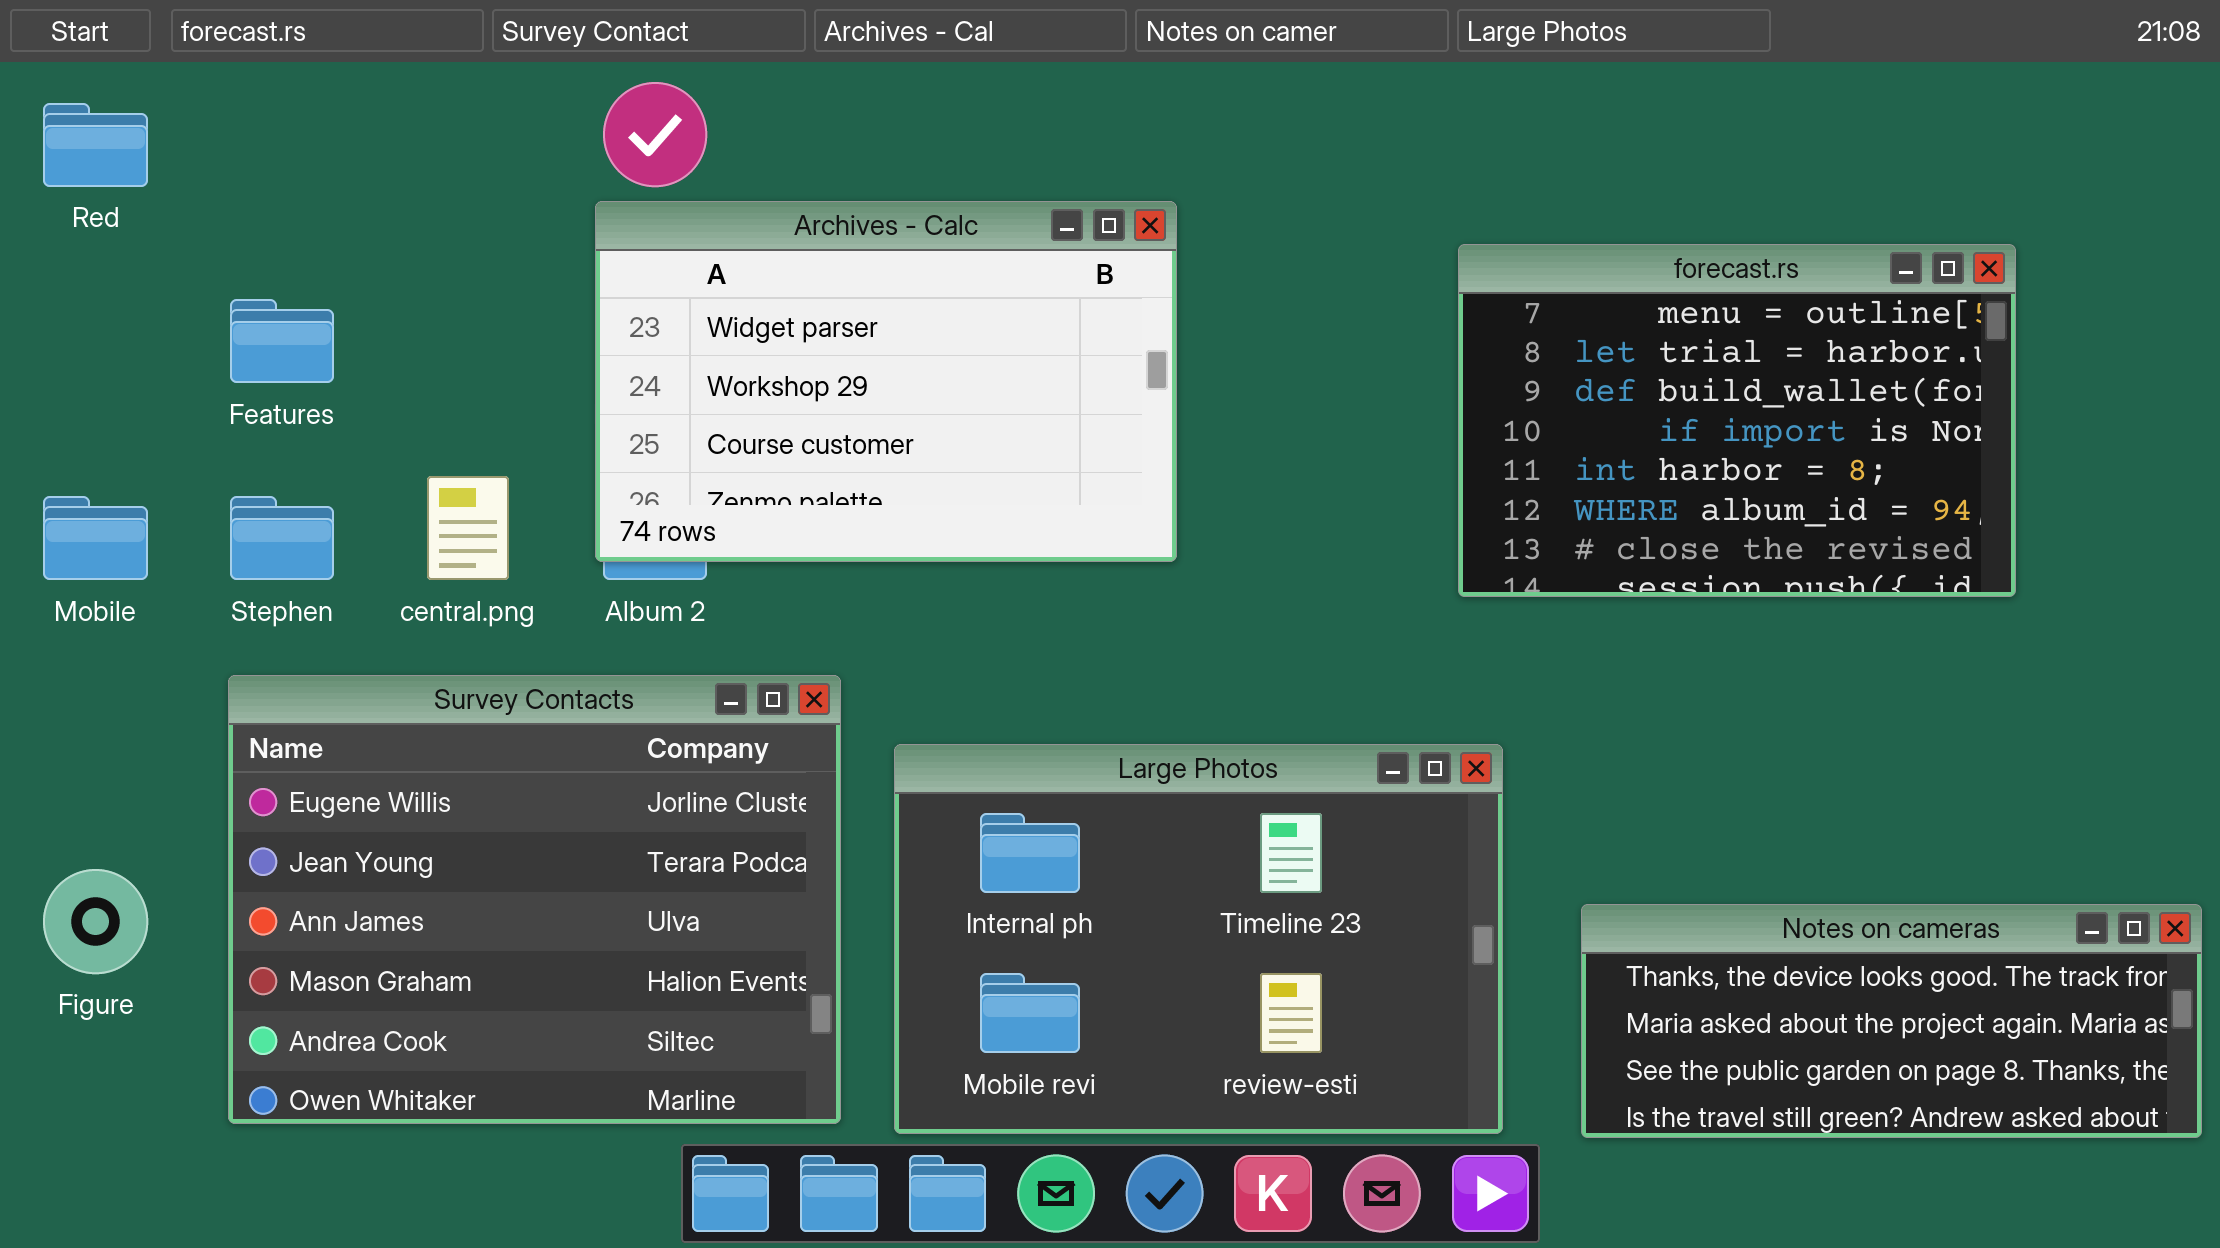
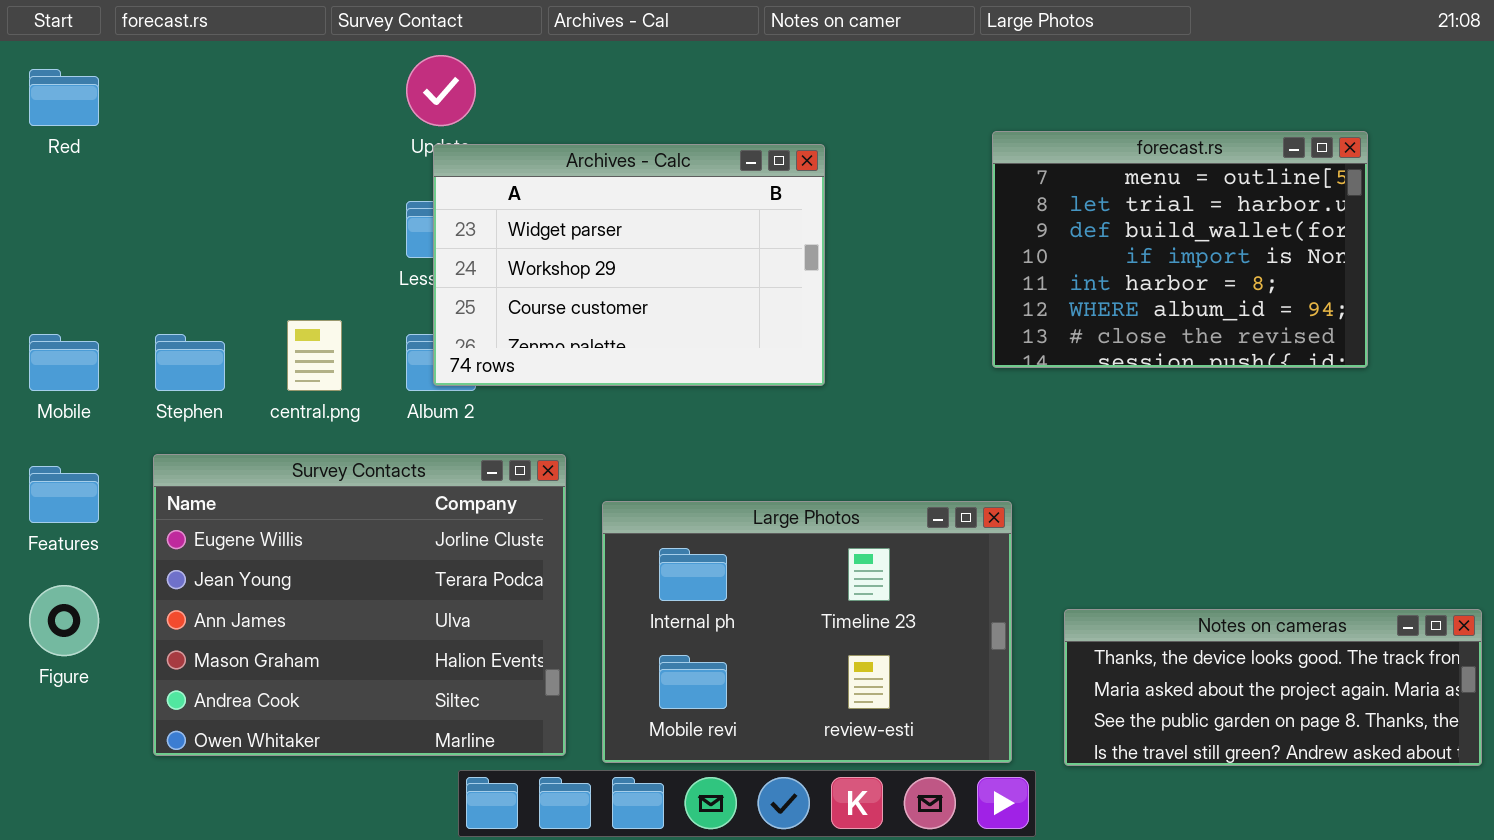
Archives - Calc: [595,201,1177,562] -> [433,144,825,386], moved
forecast.rs: [1458,244,2016,597] -> [992,131,1368,368], moved
Features: [230,299,334,383] -> [29,466,99,523], moved

